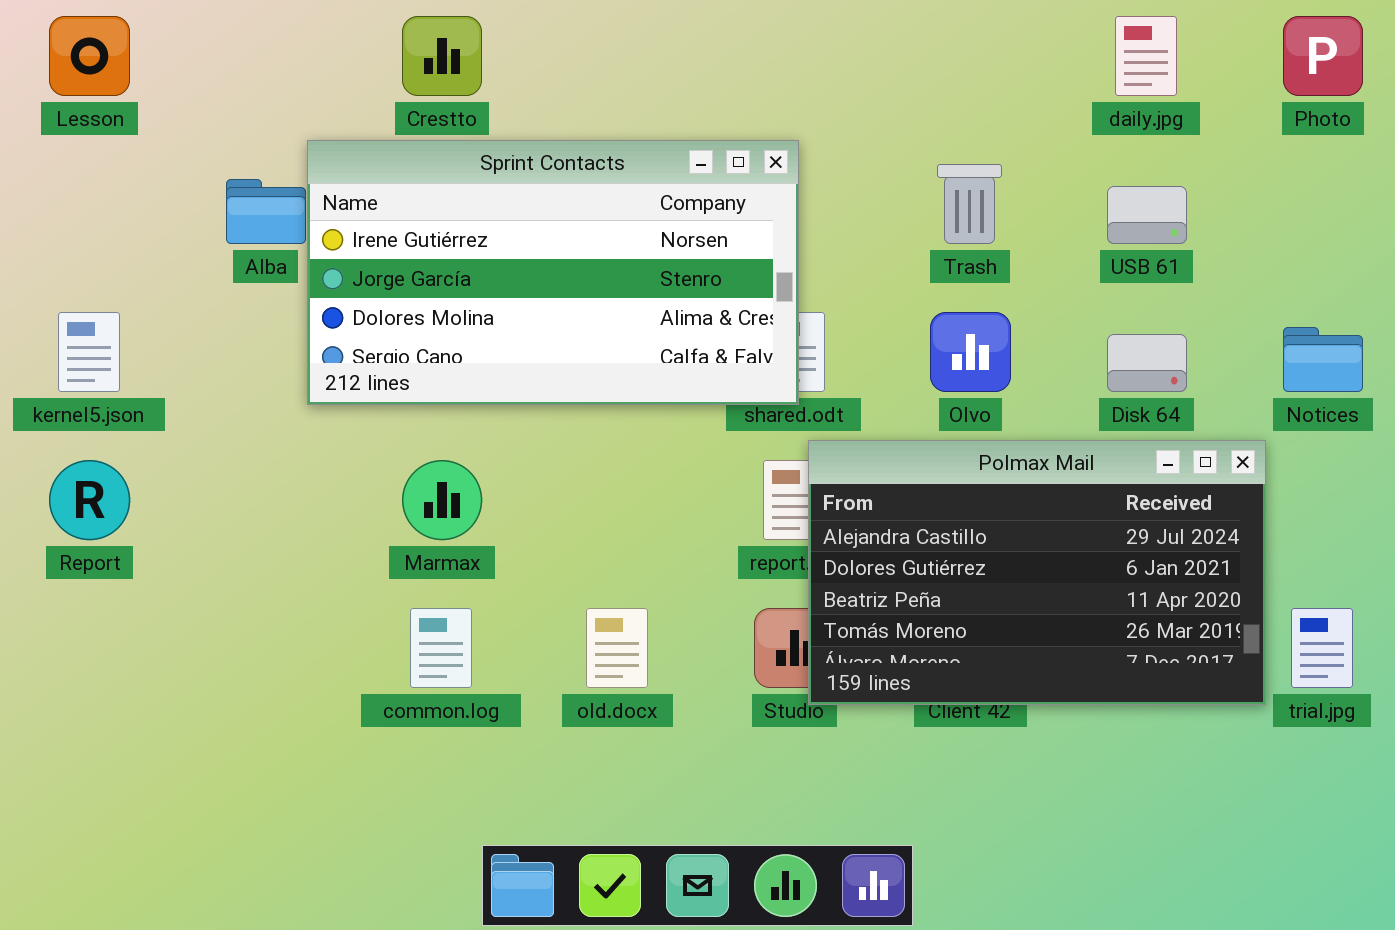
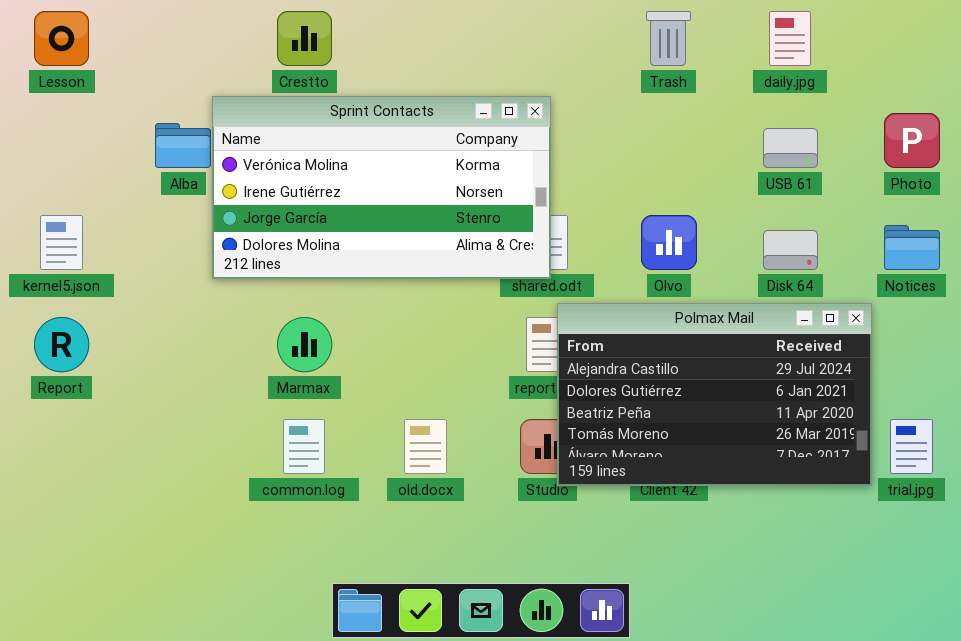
Photo: [1283,16,1363,96] -> [884,113,940,168], moved
Sprint Contacts: [307,140,799,405] -> [212,96,551,279], scrolled up 1 row
Trash: [937,164,1002,244] -> [646,11,691,66], moved

